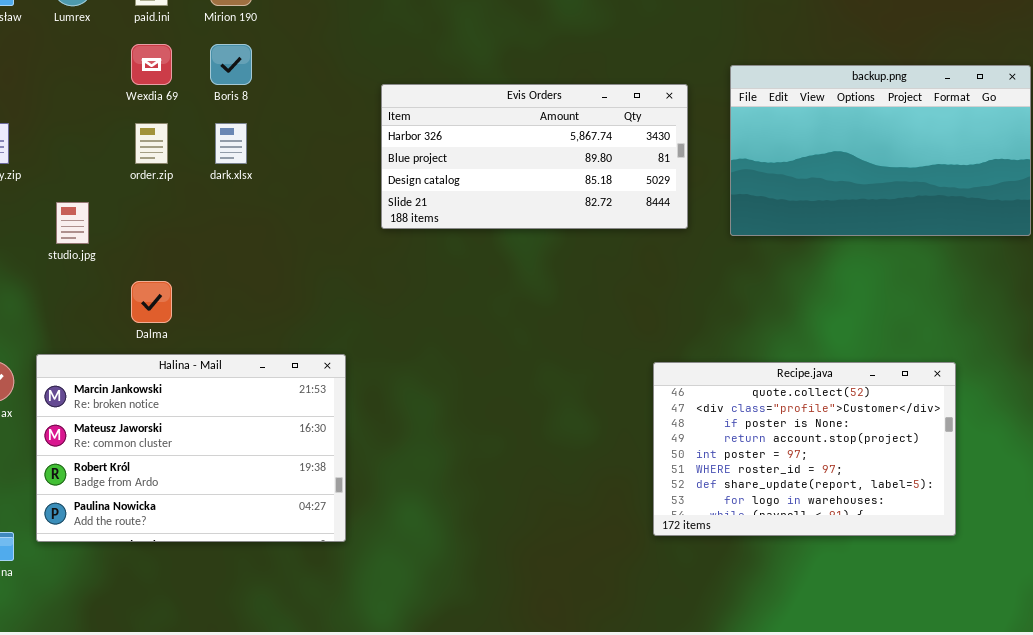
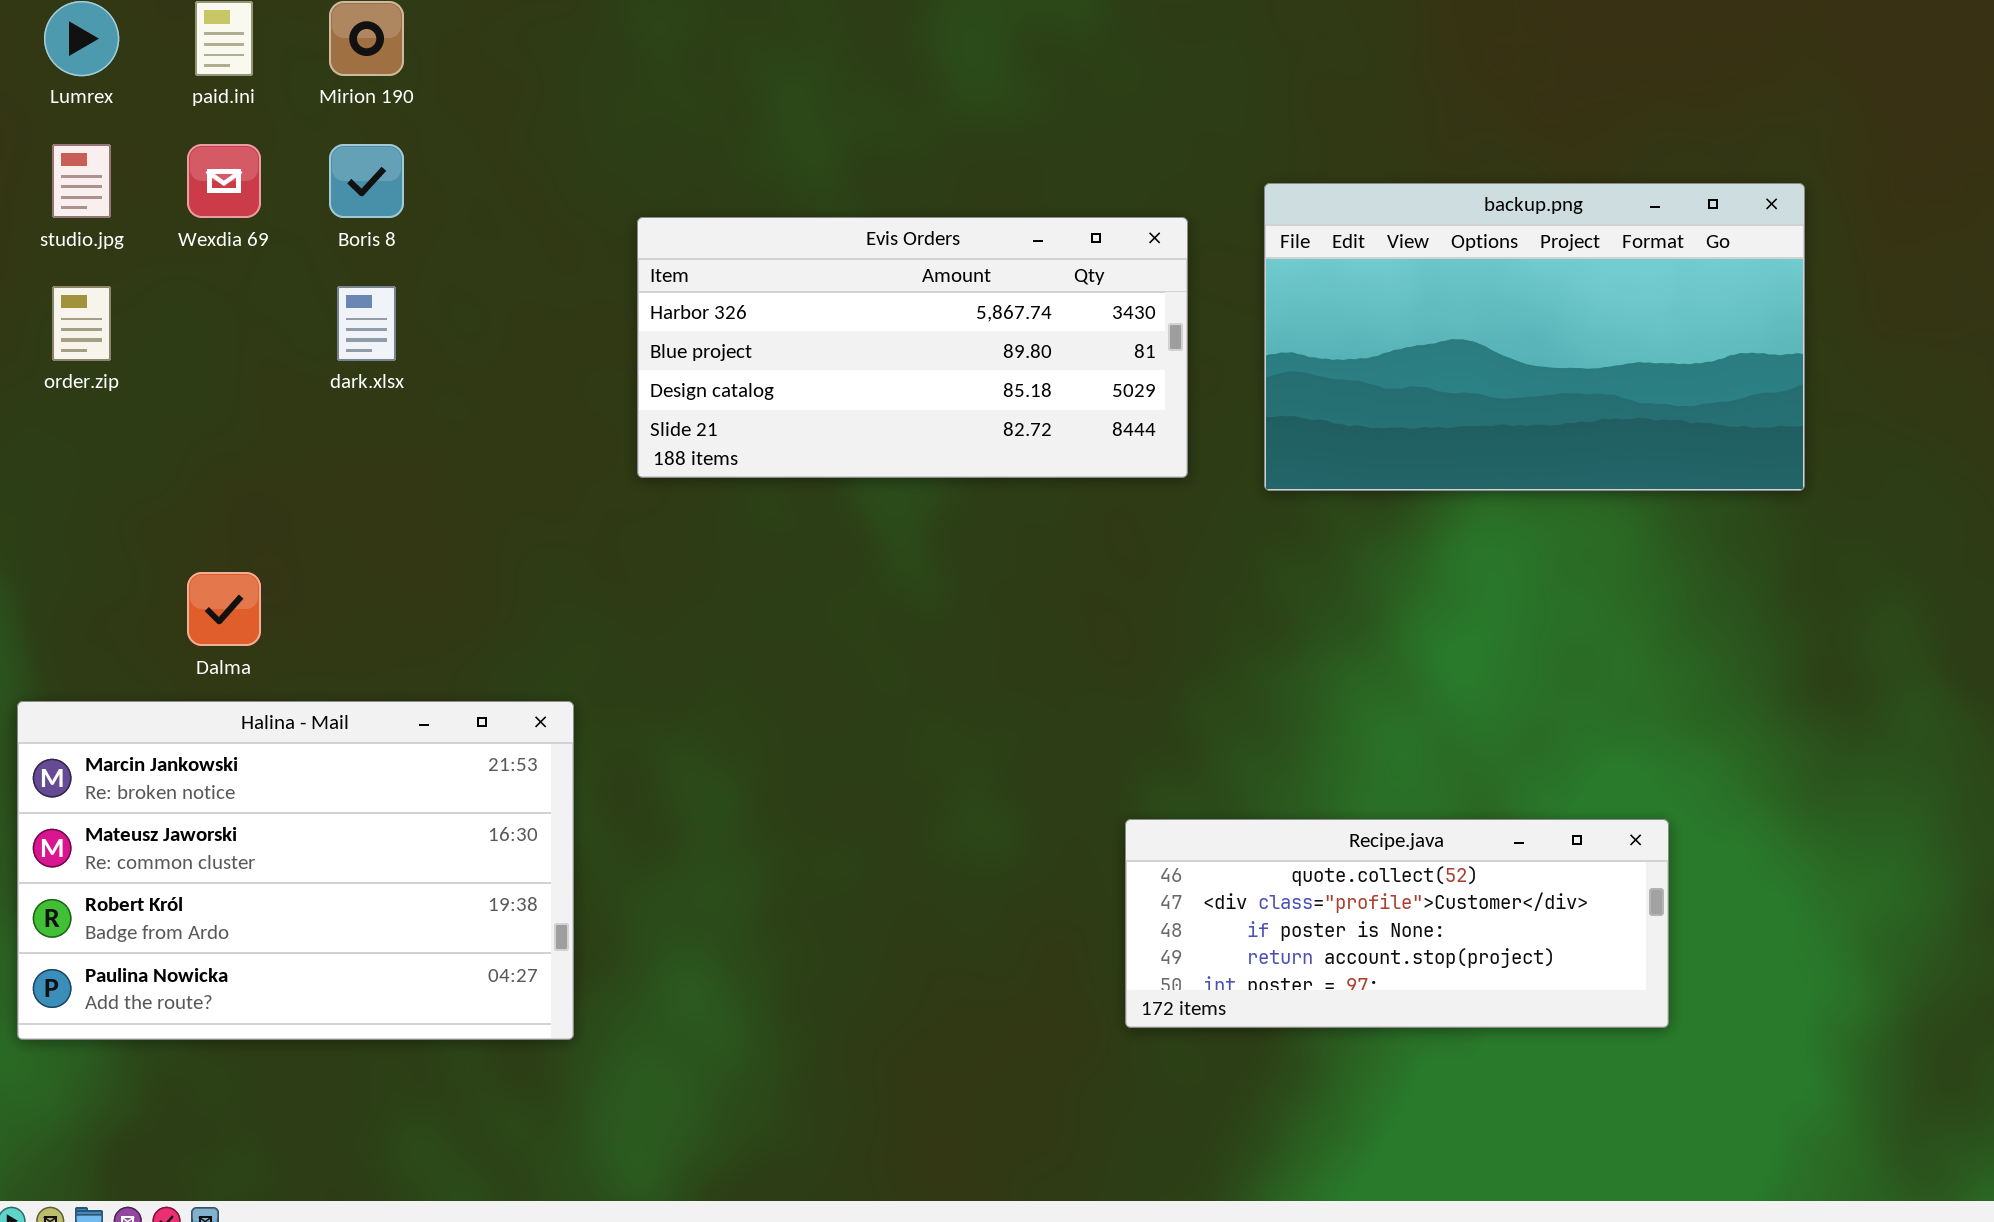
order.zip: [135,123,168,164] -> [52,286,111,361], moved
studio.jpg: [56,202,89,244] -> [52,144,111,218], moved
Recipe.java: [653,362,956,536] -> [1125,819,1669,1028], resized

